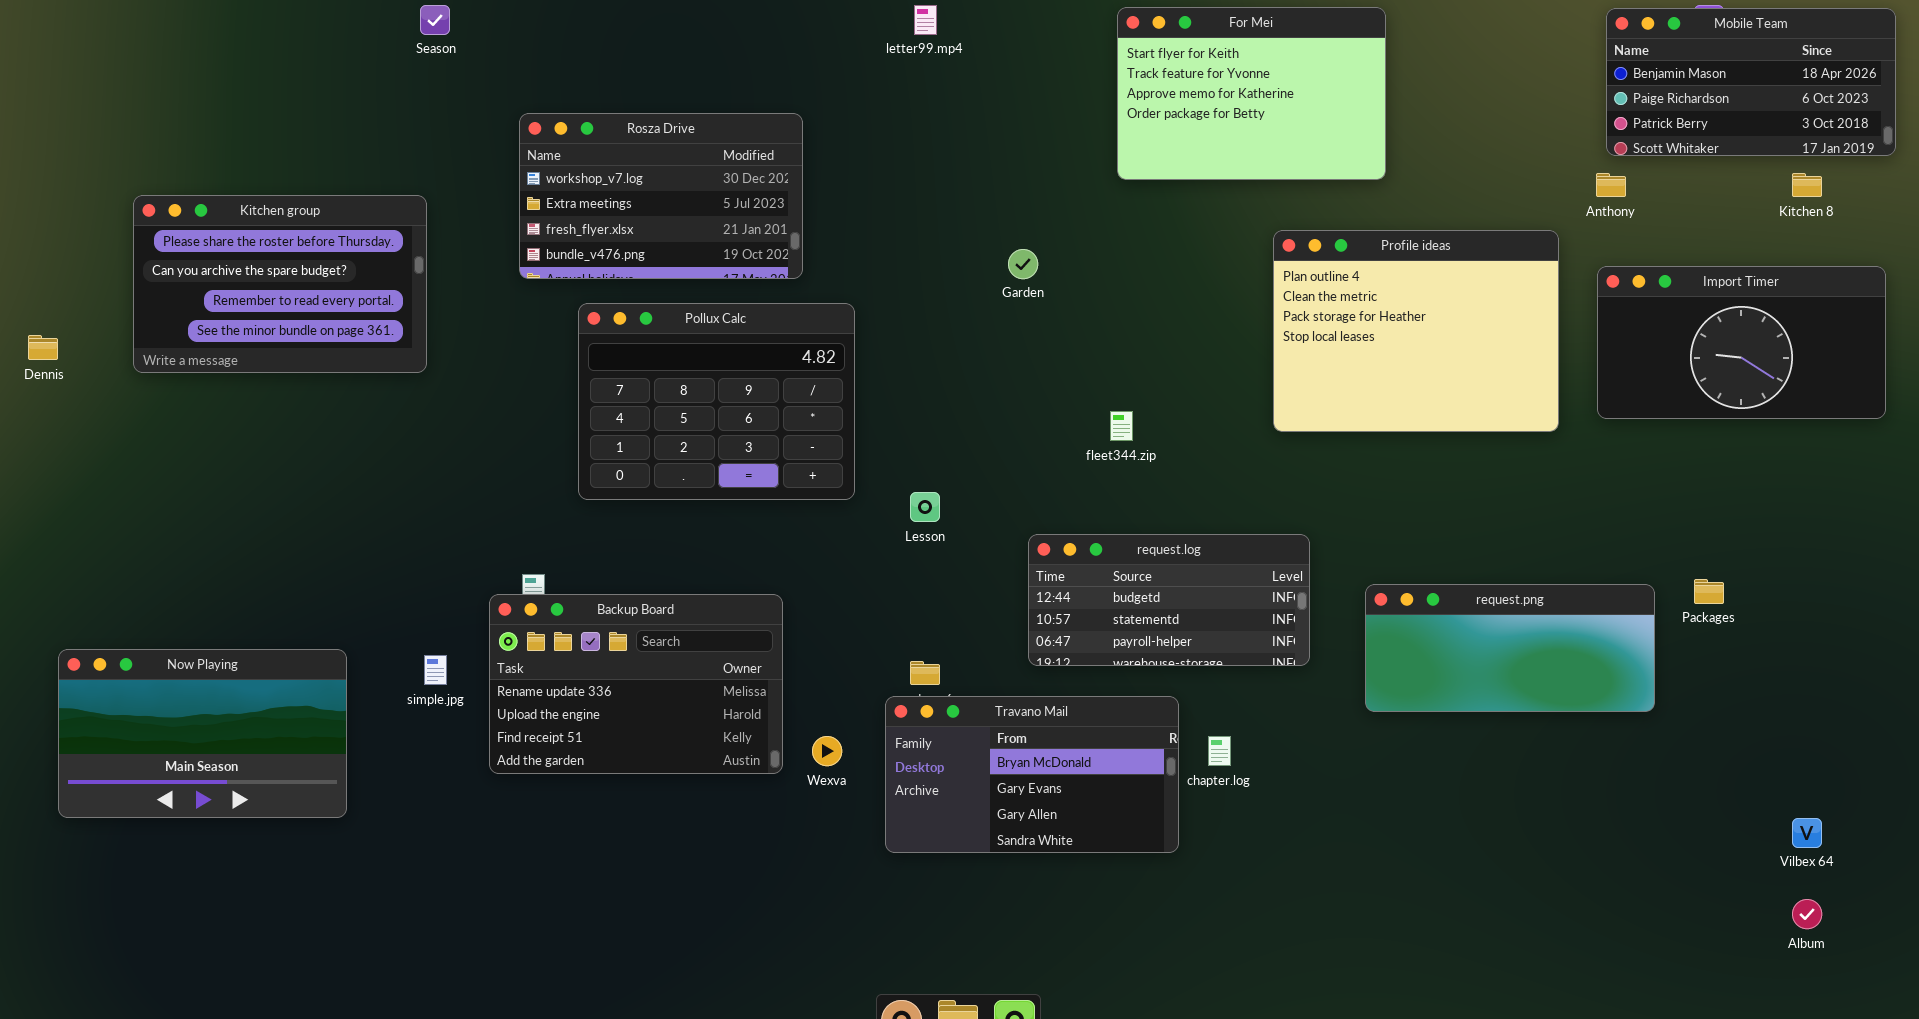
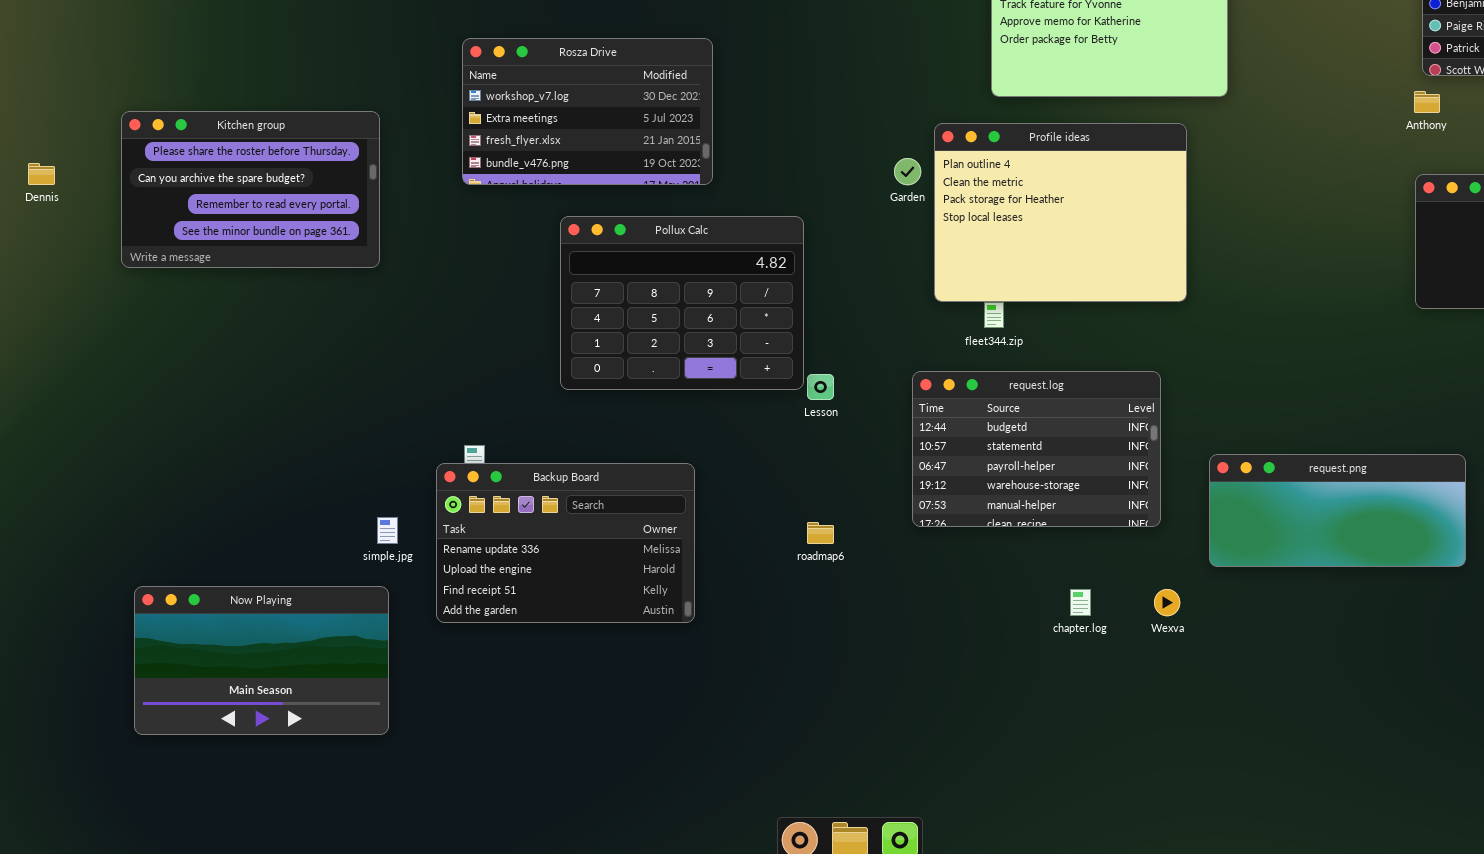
Profile ideas: [1273,230,1559,432] -> [934,123,1187,302], moved
Pollux Calc: [578,303,855,500] -> [560,216,804,390], moved
Dennis: [28,335,58,360] -> [28,163,55,185], moved
request.log: [1028,534,1310,666] -> [912,371,1161,527], resized
Now Playing: [58,649,347,818] -> [134,586,389,735], moved
Travano Mail: [885,696,1179,853] -> none, closed
Wexva: [812,736,842,766] -> [1154,589,1180,616], moved

